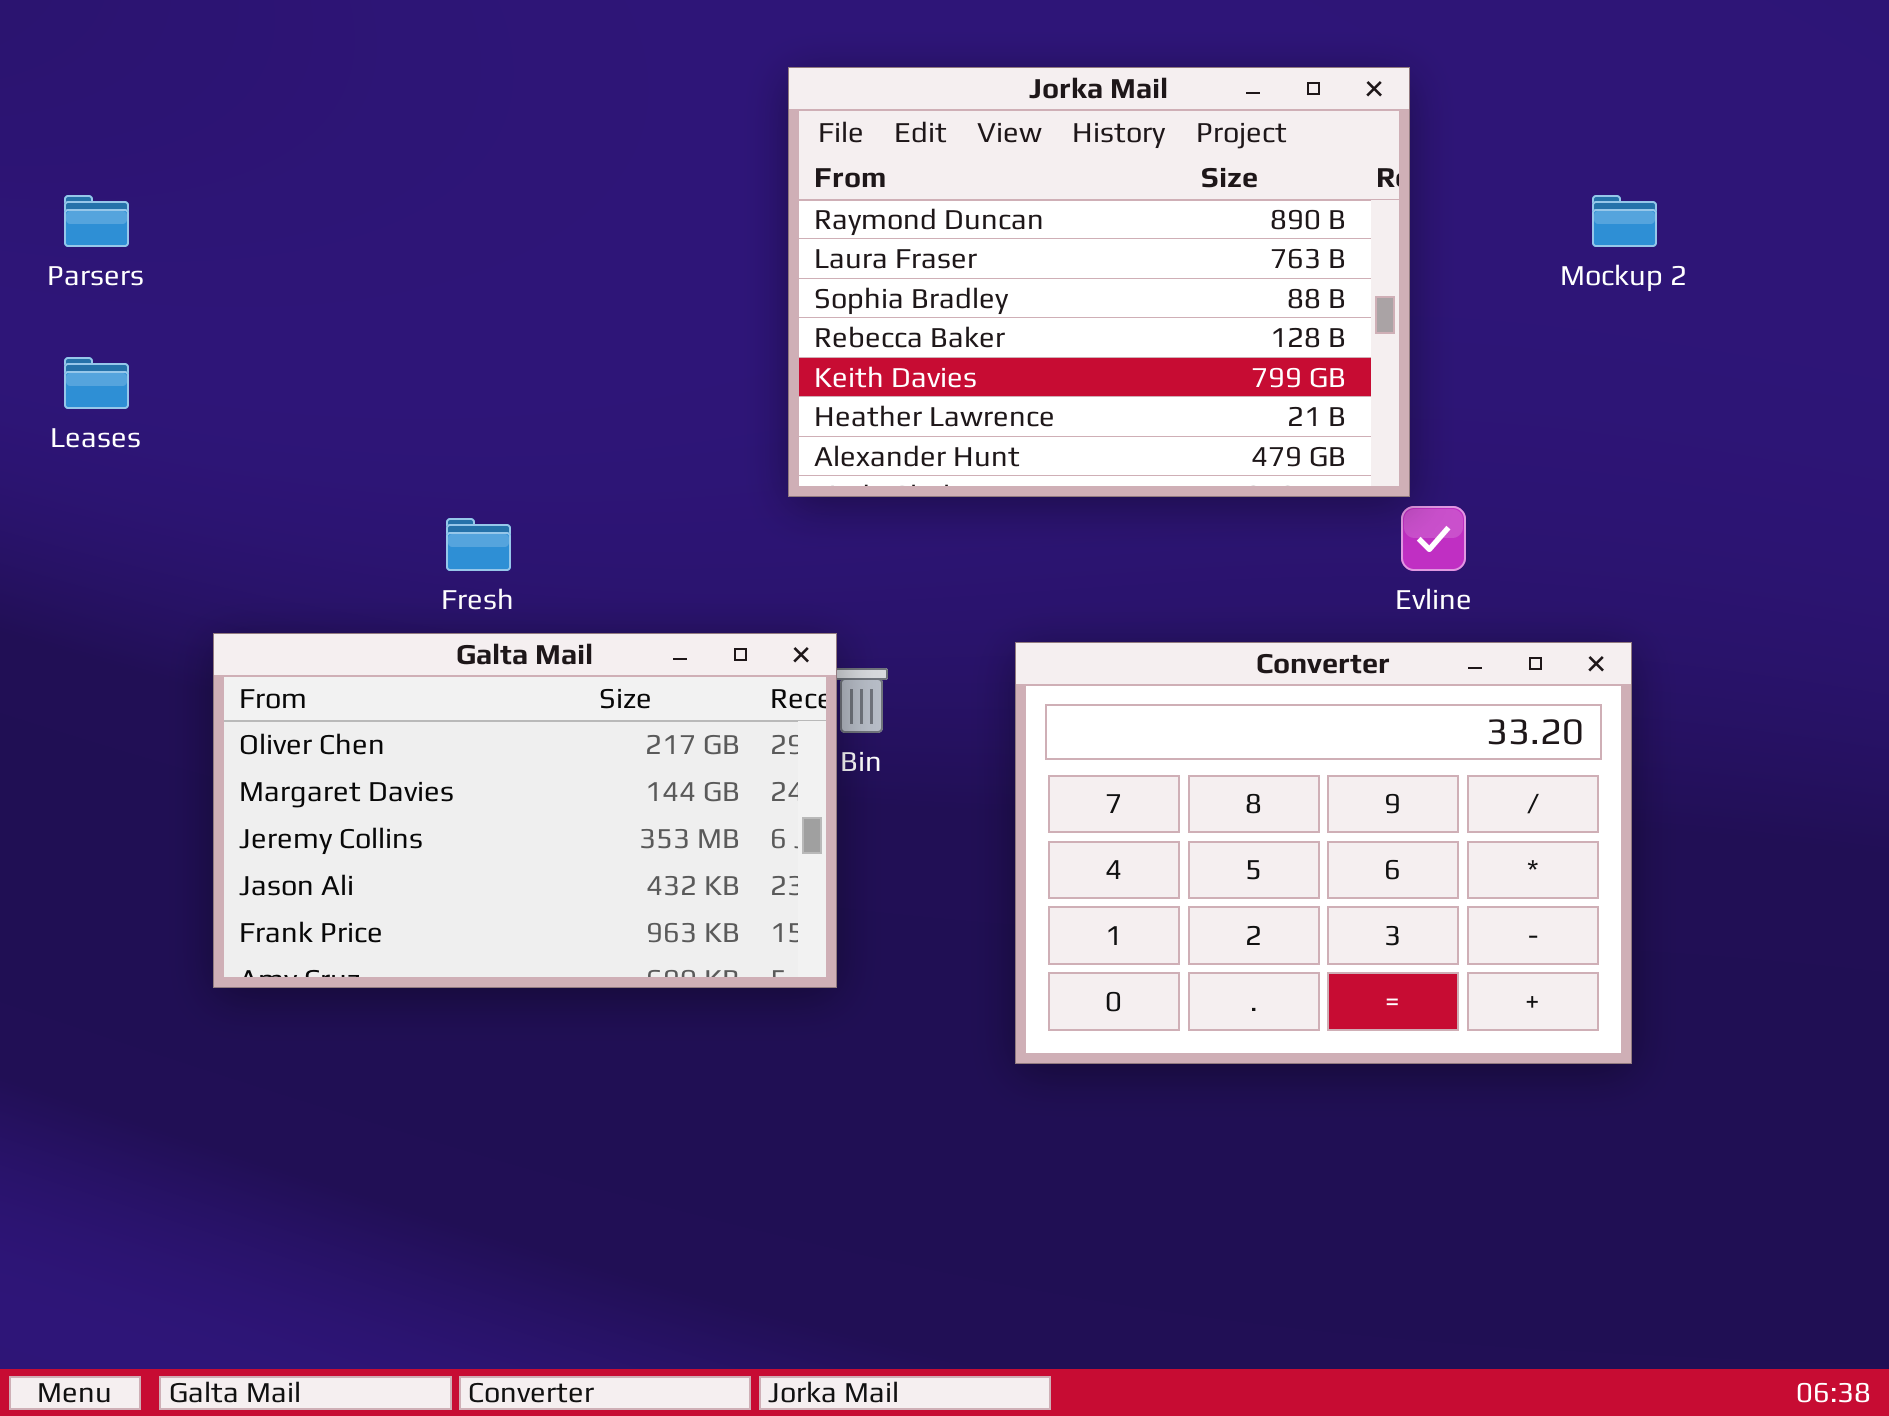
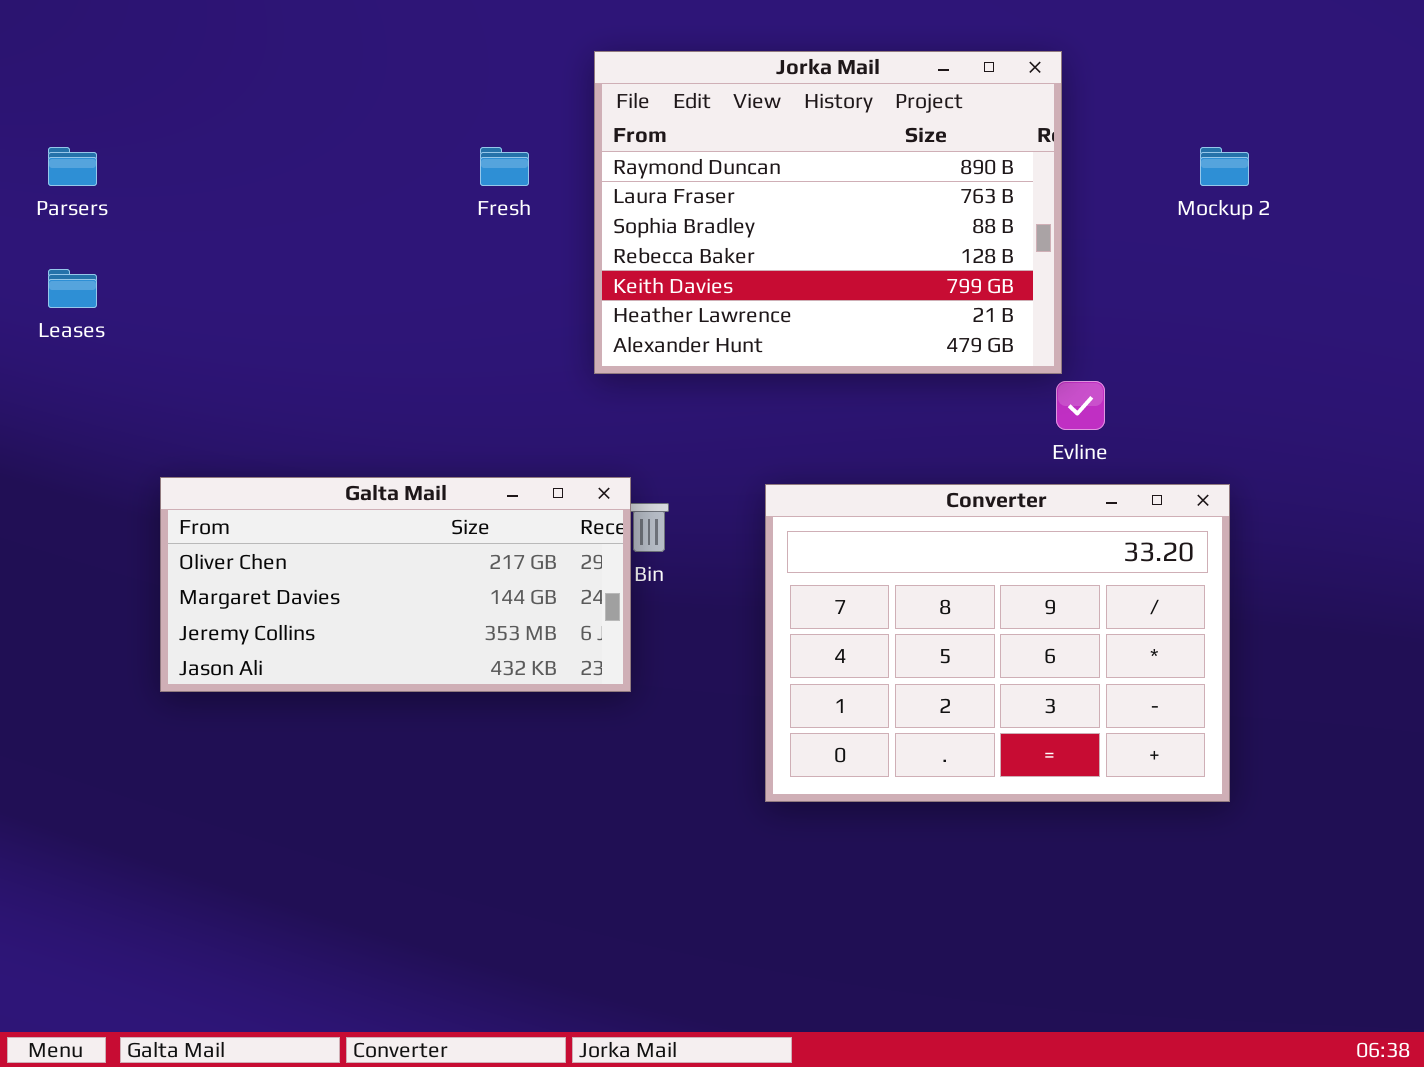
Fresh: [446,518,511,571] -> [480,147,529,186], moved
Galta Mail: [213,633,837,988] -> [160,477,631,692], resized

